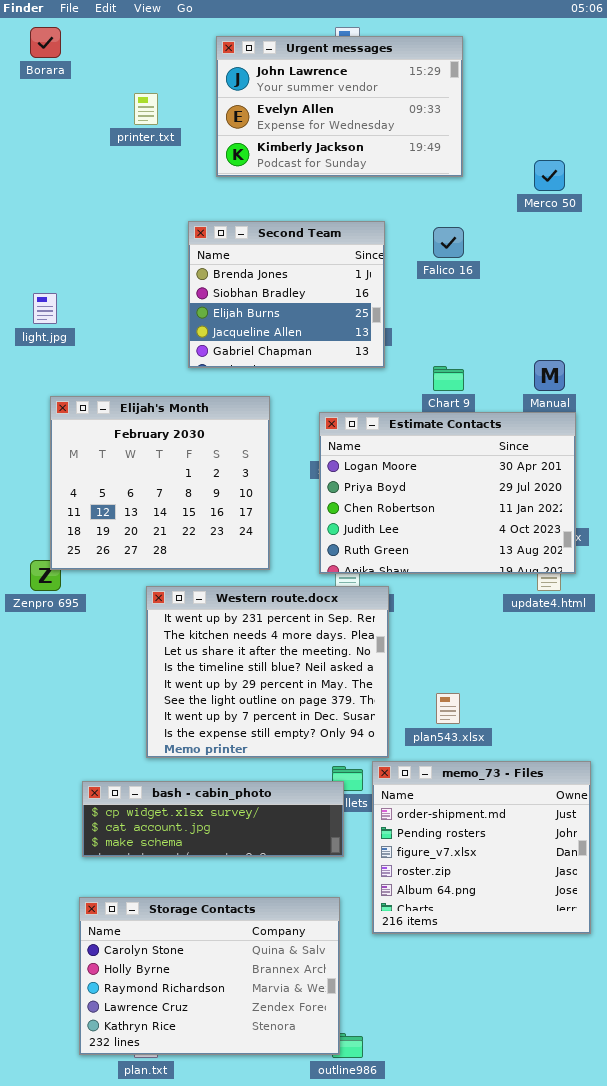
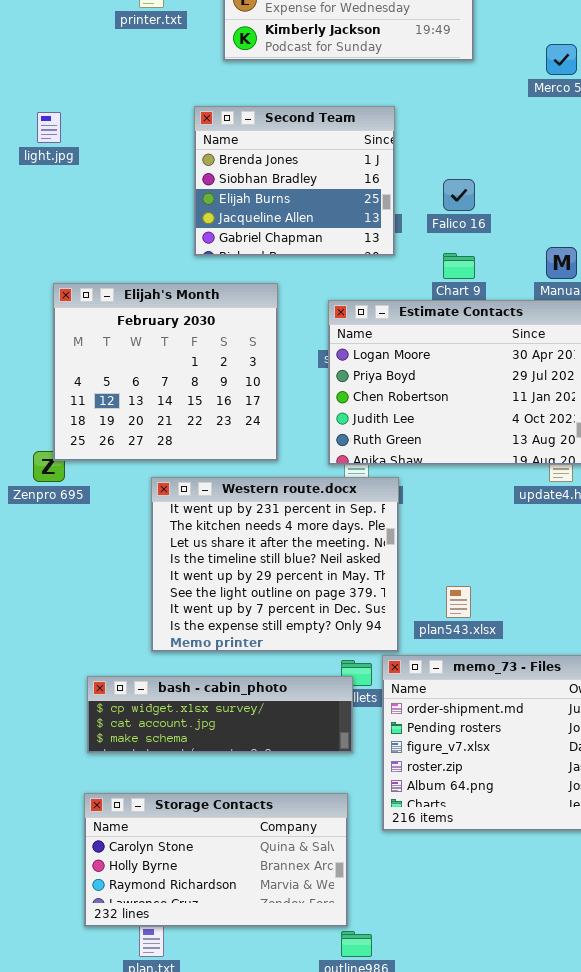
Falico 16: [433,227,464,258] -> [443,179,475,211], moved
light.jpg: [33,293,57,324] -> [37,112,61,143], moved
Storage Contacts: [79,897,340,1055] -> [84,793,348,927], resized

